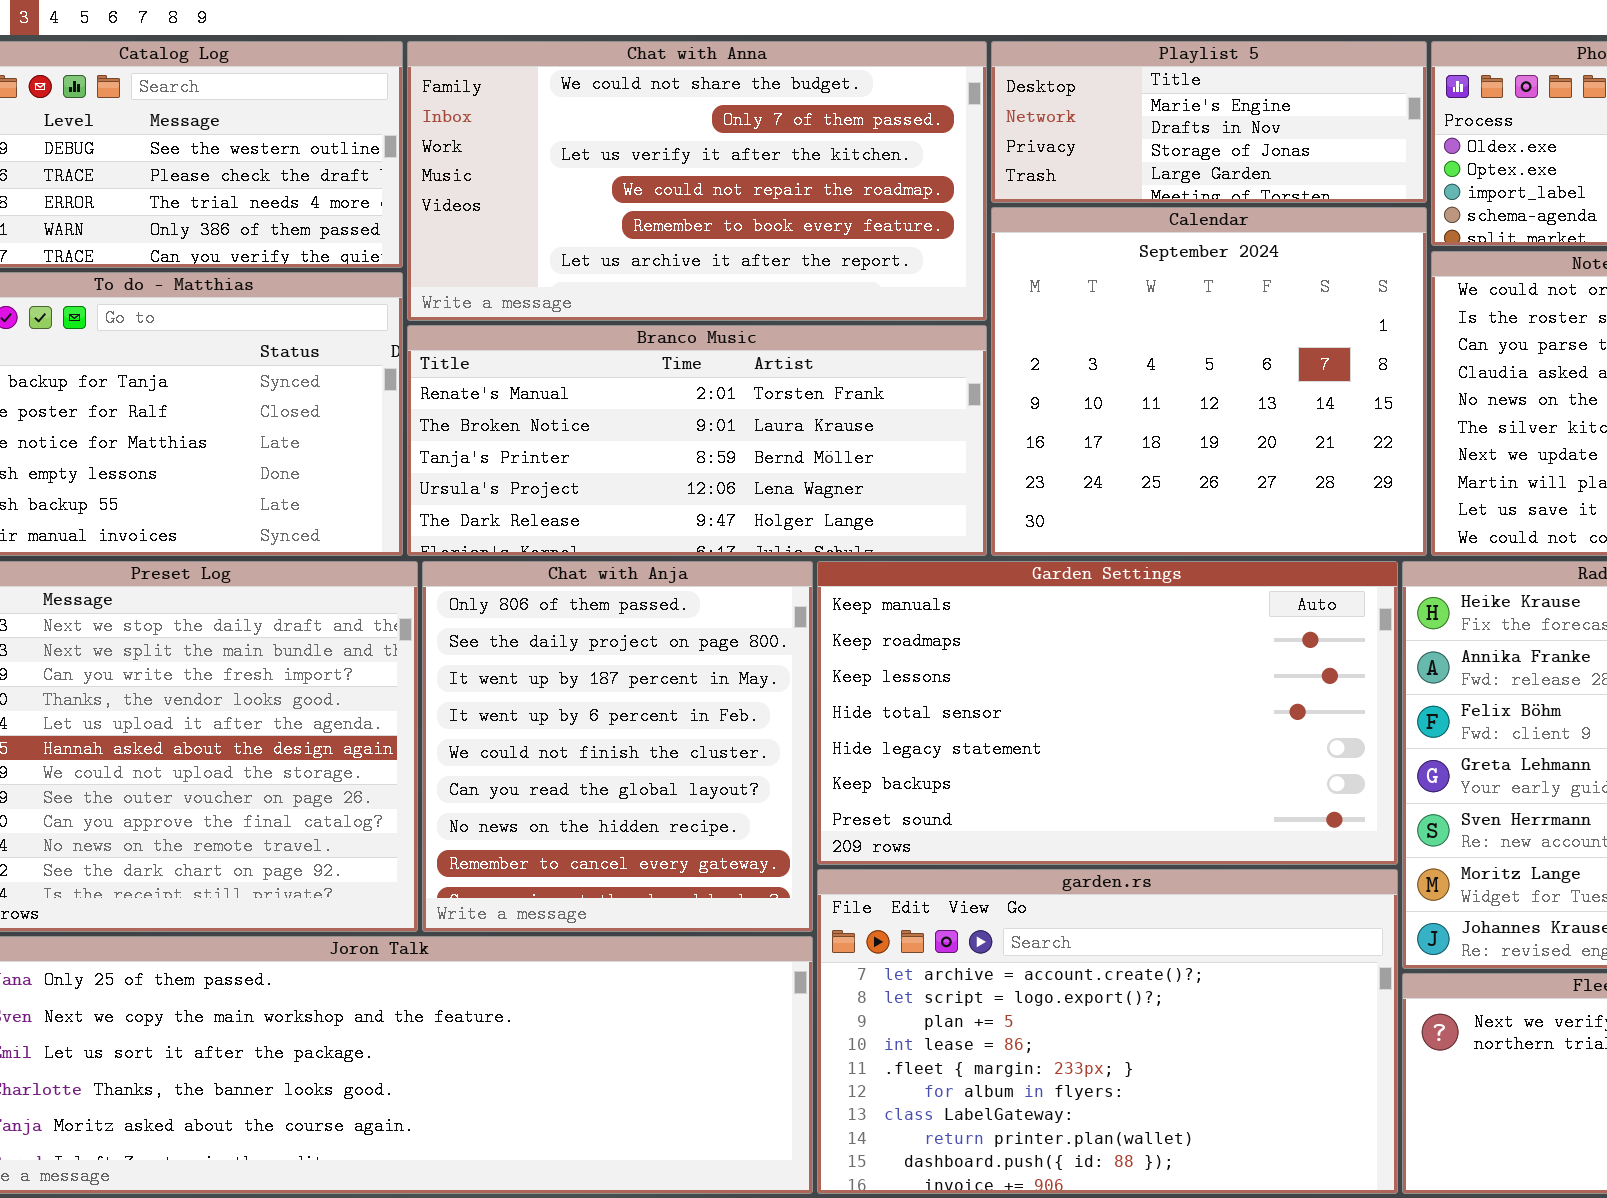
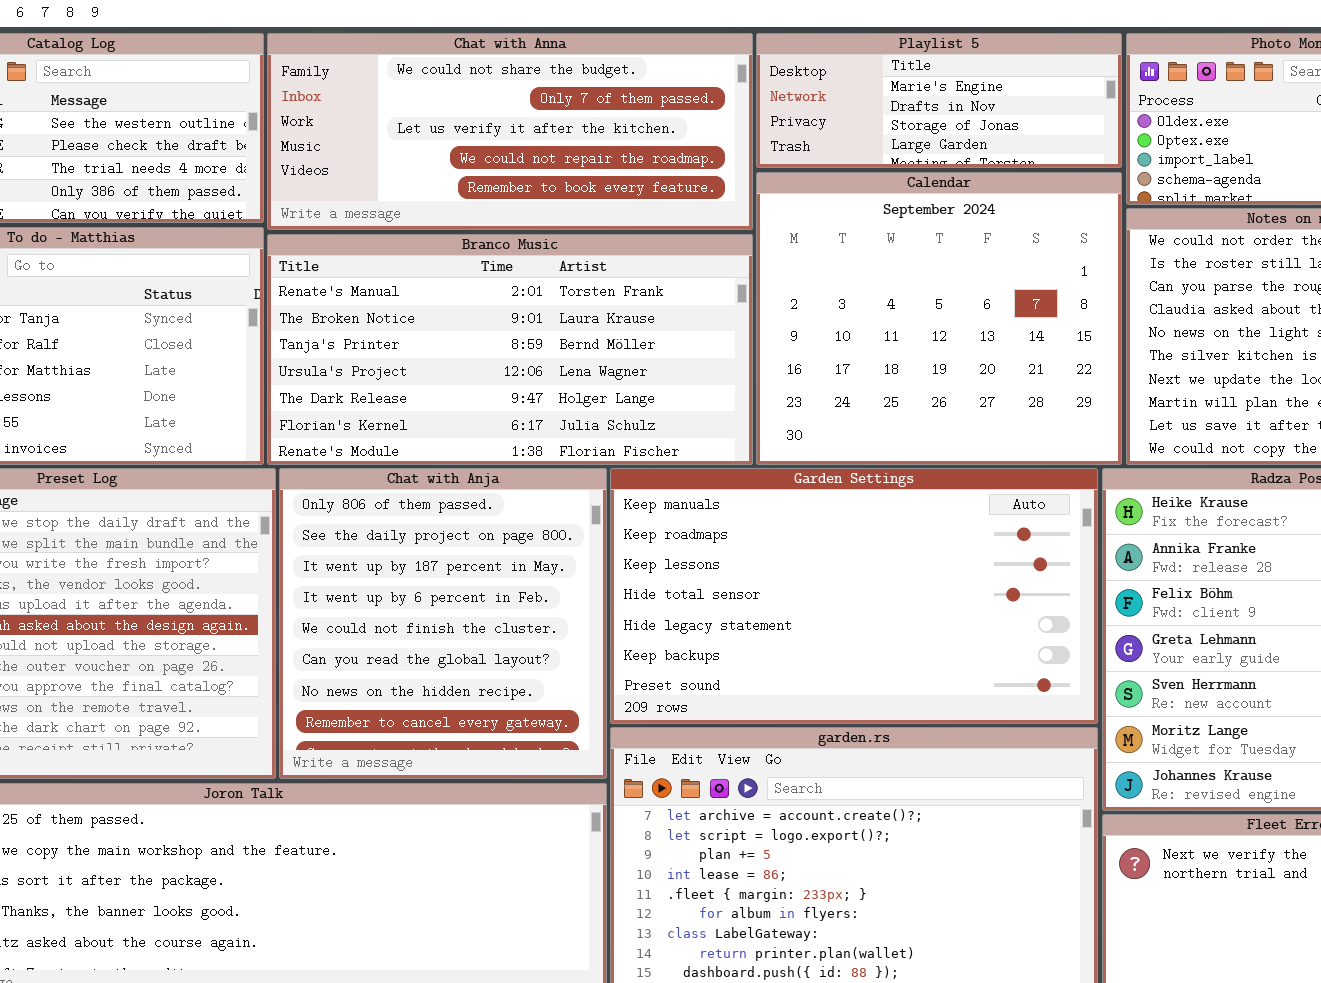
Chat with Anna: [407,41,987,321] -> [267,33,753,230], resized
Branco Music: [407,325,987,556] -> [267,234,753,465], resized

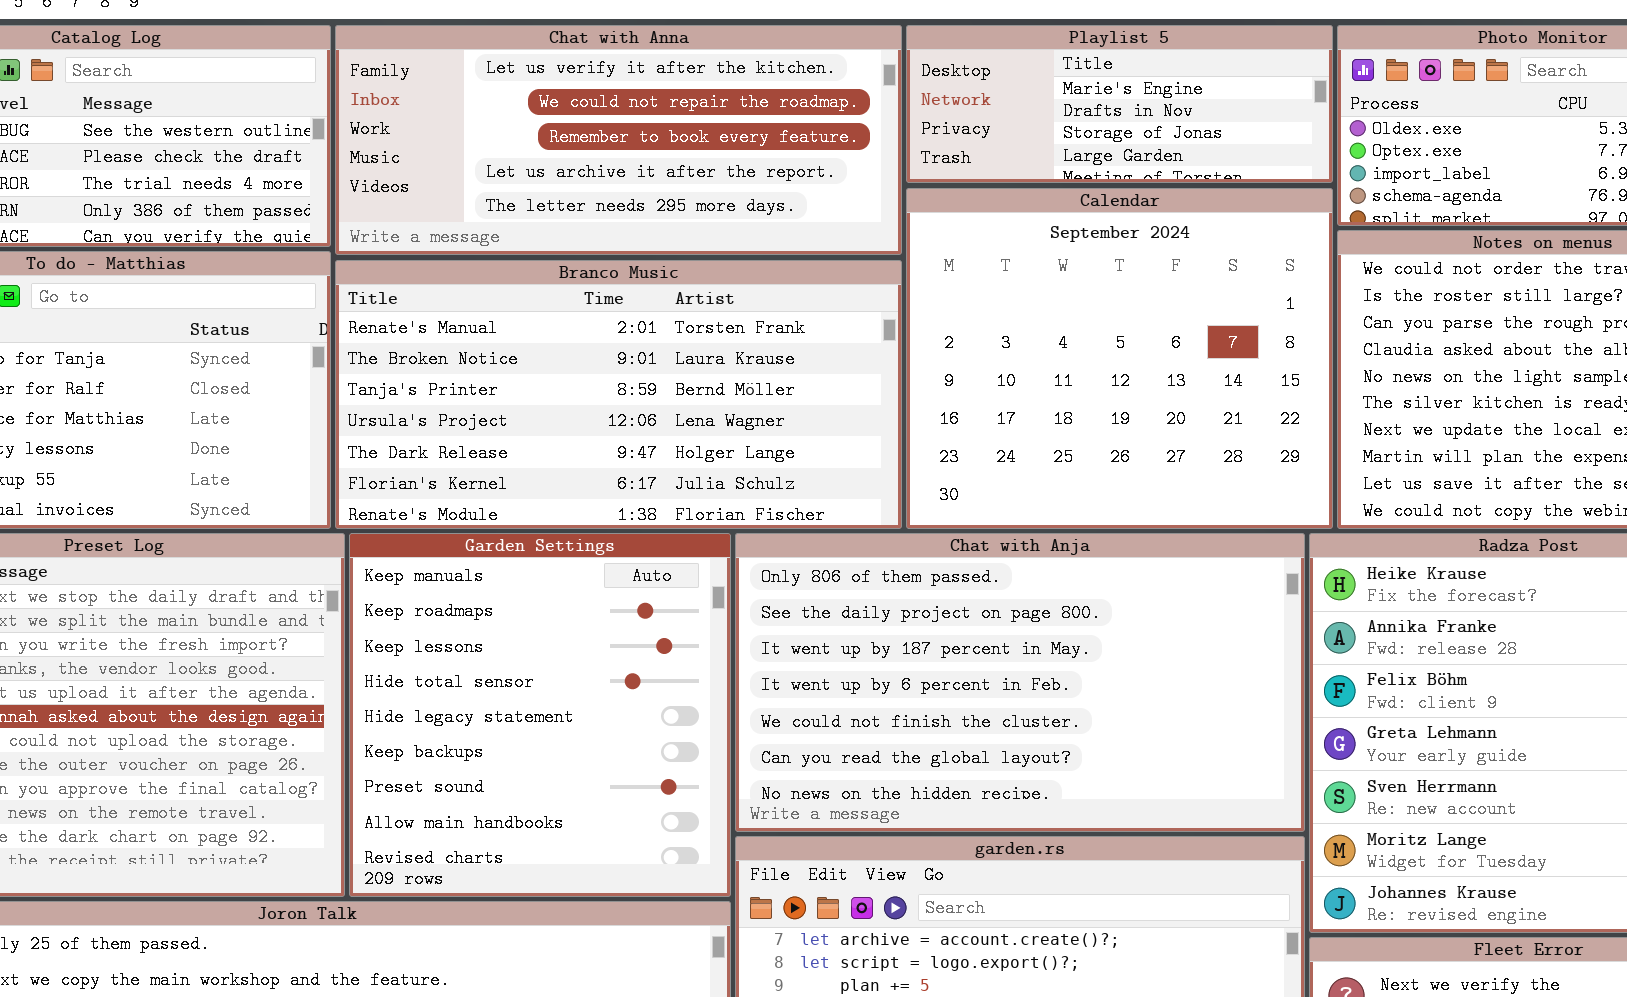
Chat with Anna: [267,33,753,230] -> [335,25,902,255], scrolled down 2 rows
Chat with Anja: [279,468,607,779] -> [735,533,1305,832], moved, resized
Garden Settings: [610,468,1098,724] -> [349,533,731,897], moved, resized

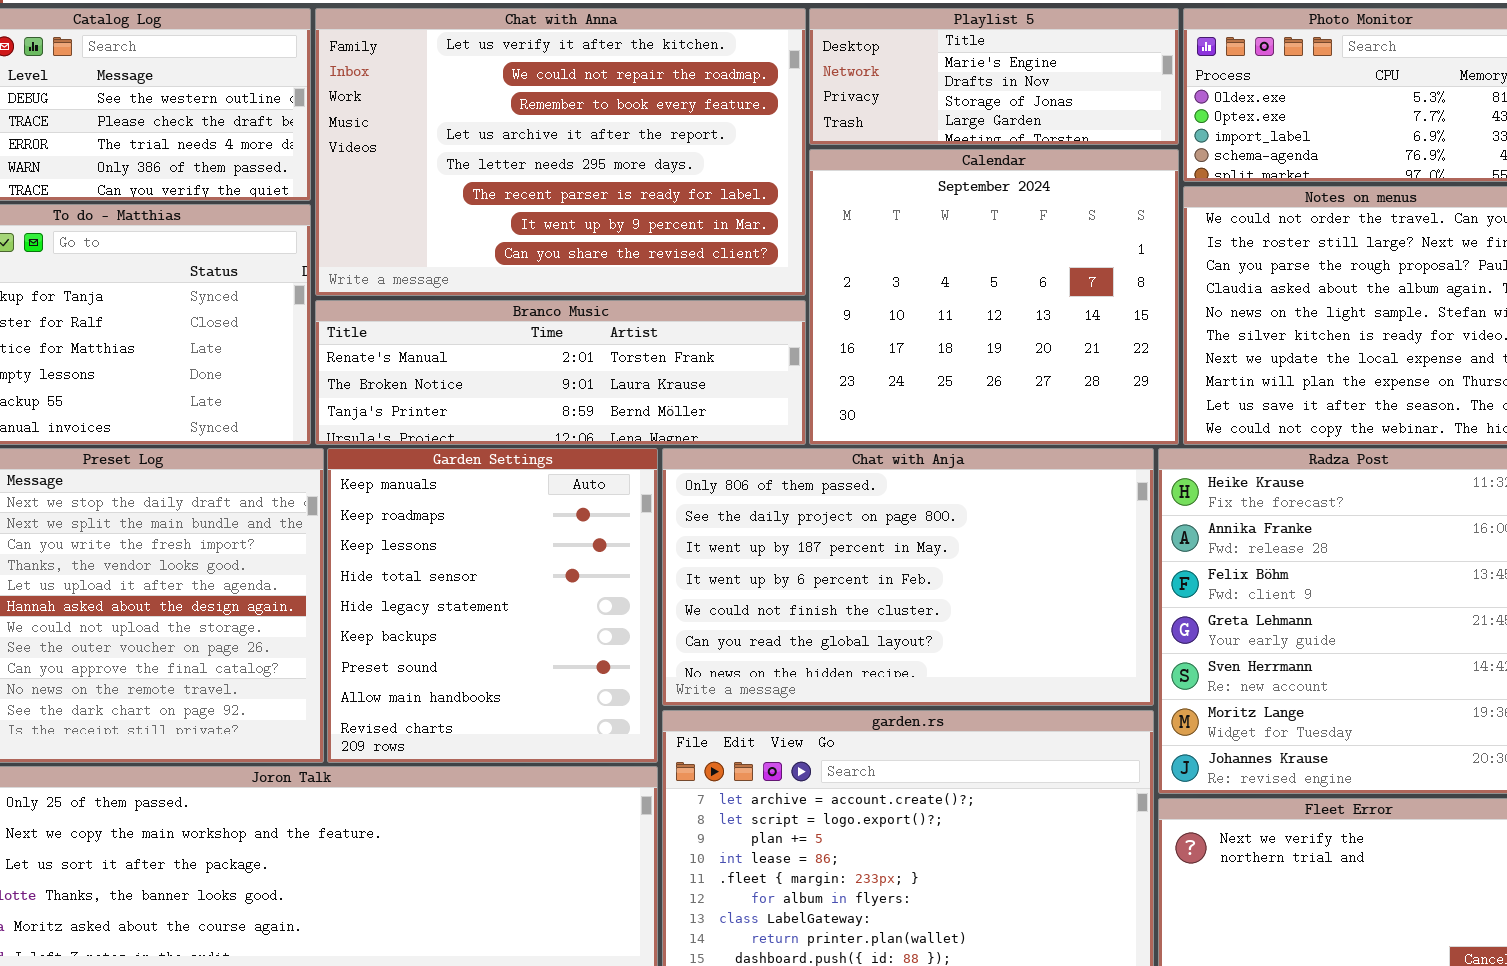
Chat with Anna: [335,25,902,255] -> [315,8,806,296], resized
Branco Music: [335,260,902,529] -> [315,300,806,445], resized

